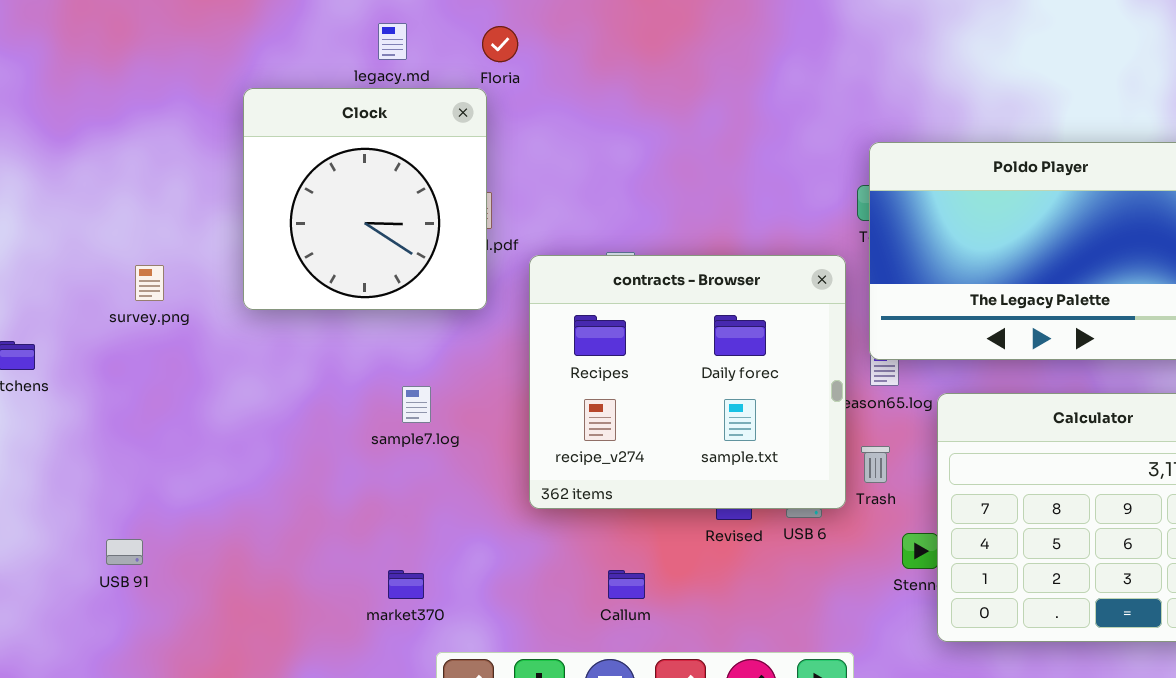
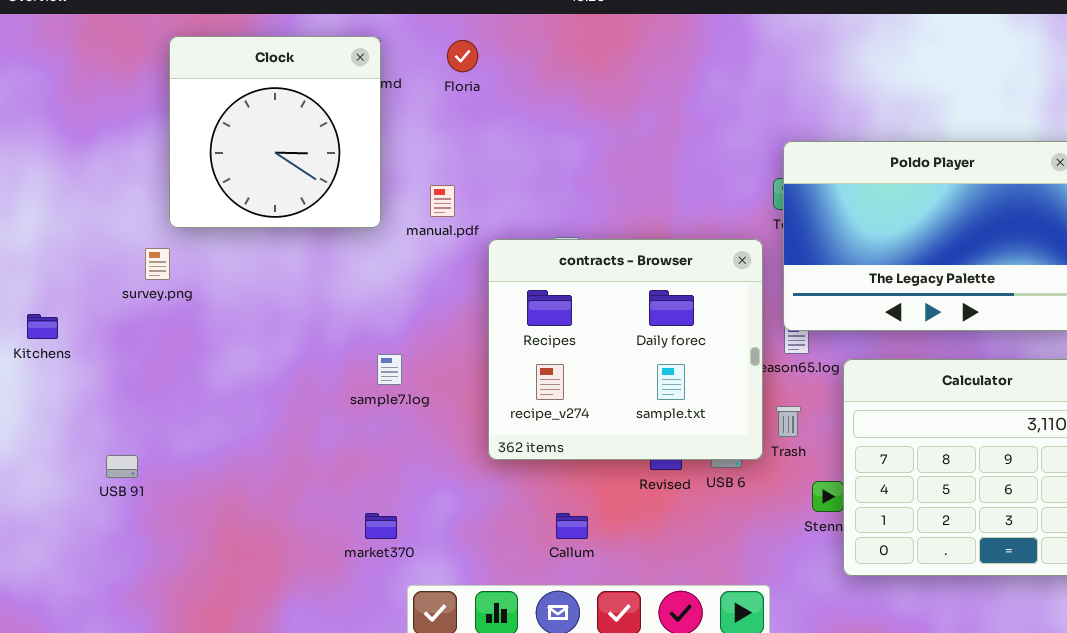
Clock: [243,88,487,310] -> [169,36,381,228], moved
USB 91: [106,539,143,565] -> [106,455,138,478], moved

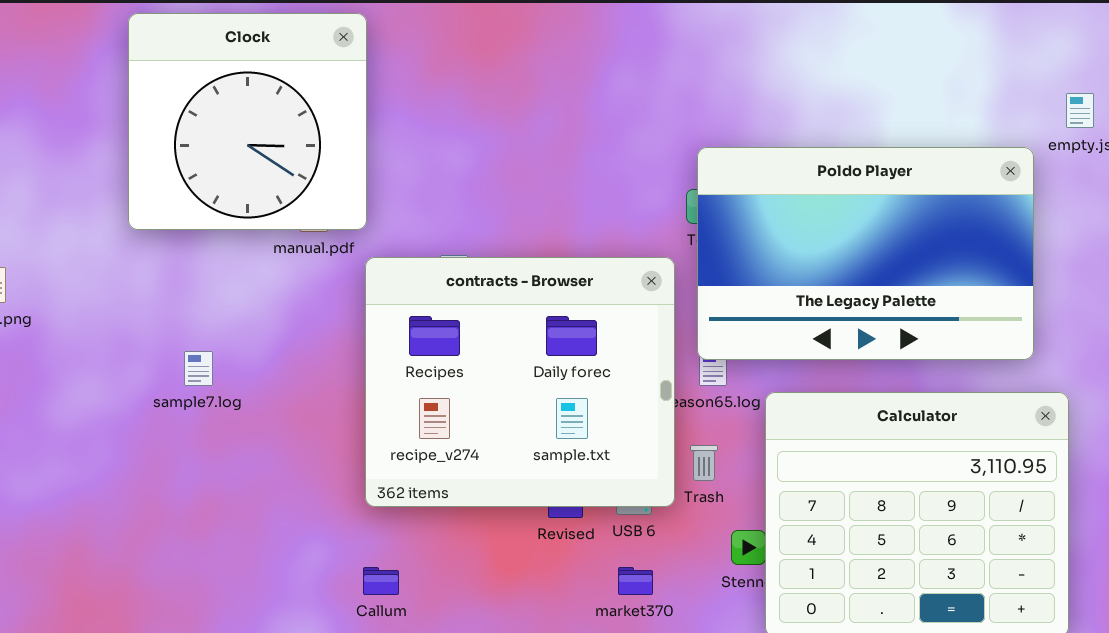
Clock: [169,36,381,228] -> [128,13,367,230], moved
sample7.log: [377,354,402,385] -> [184,351,213,386], moved
market370: [365,513,397,539] -> [618,567,653,595], moved
Callum: [556,513,588,539] -> [363,567,399,595], moved

